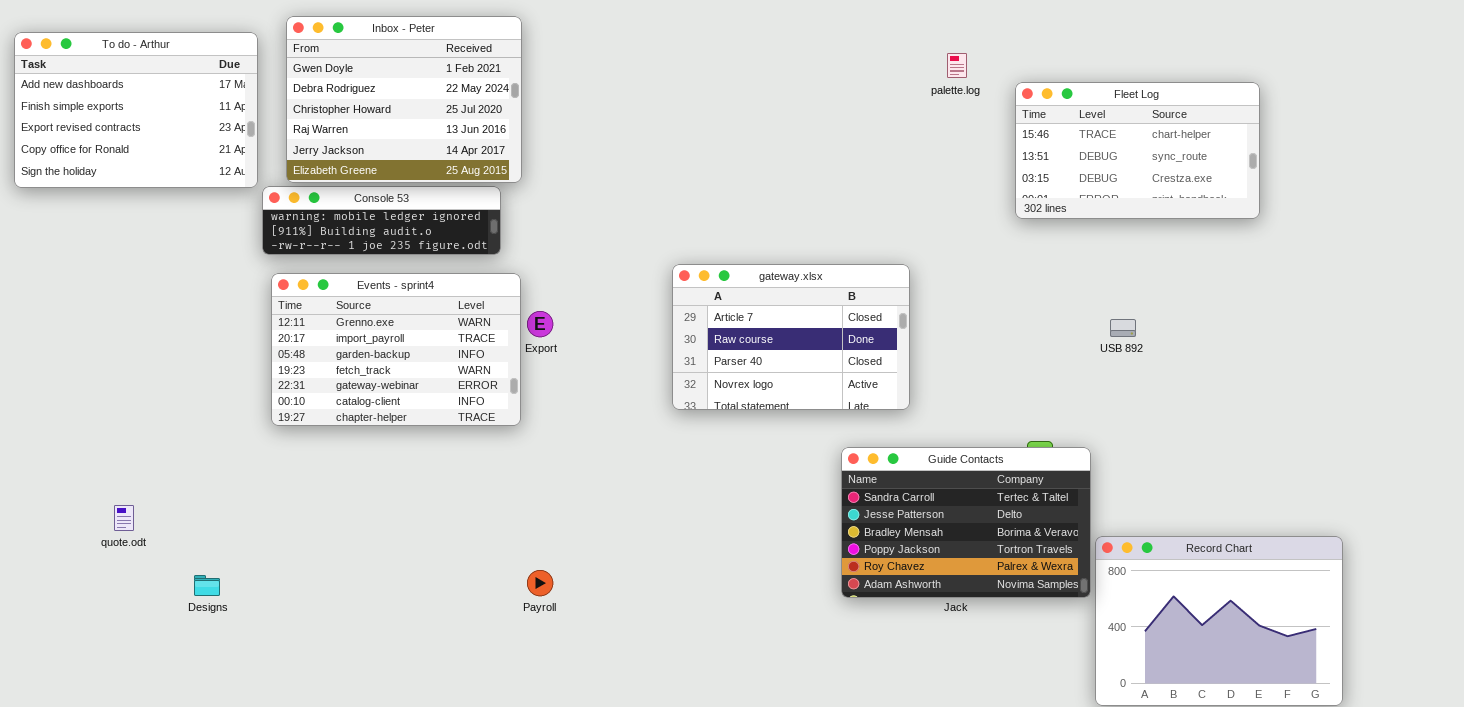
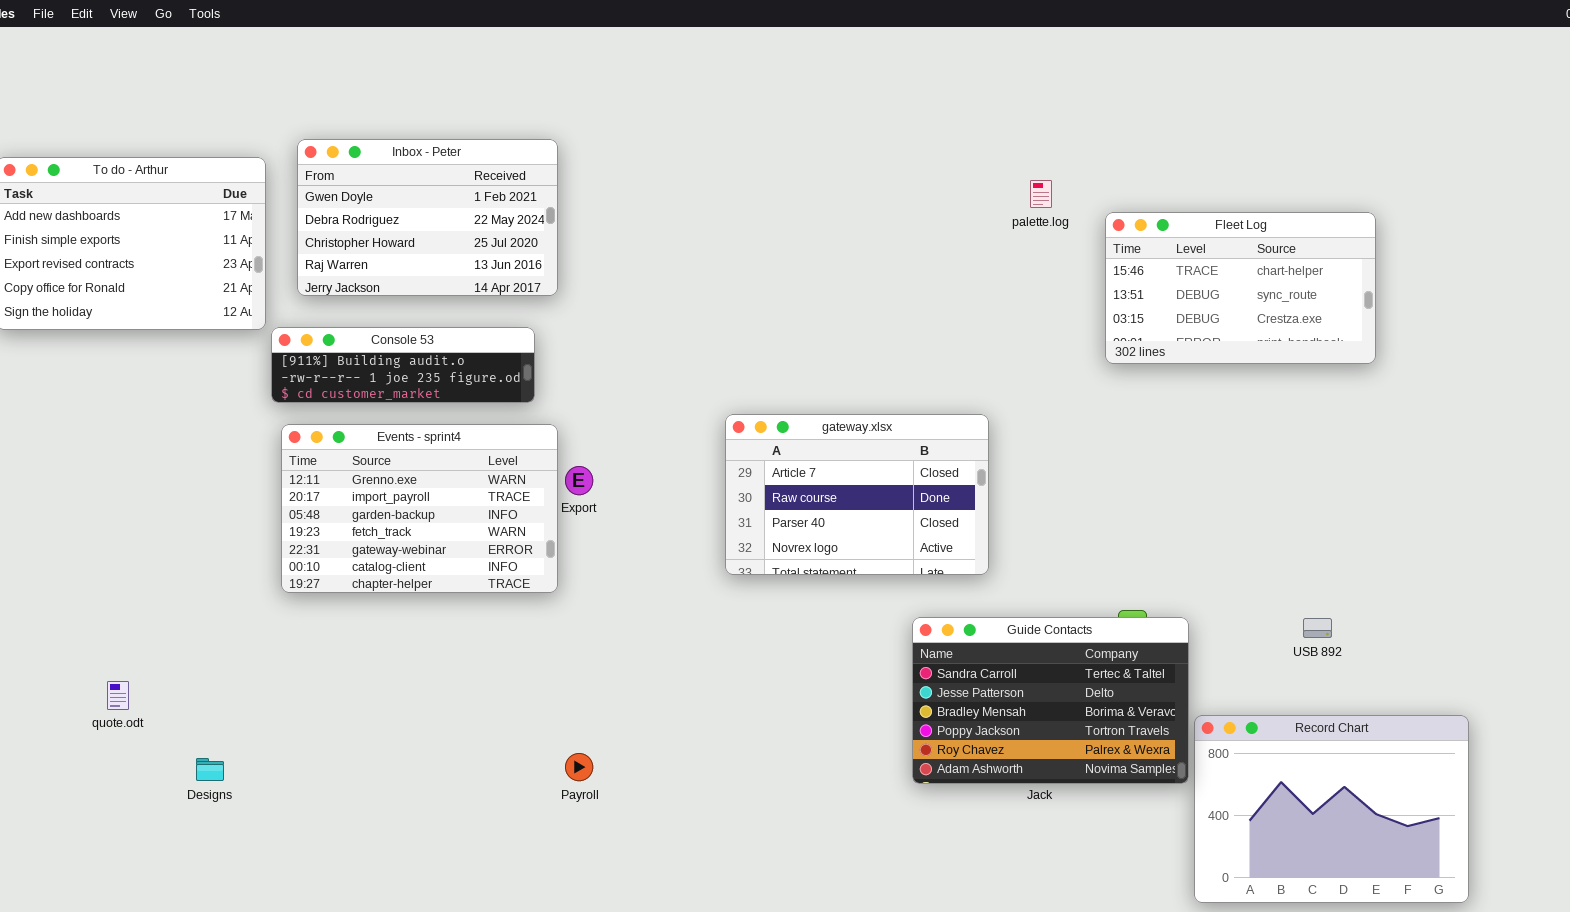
Inbox - Peter: [286,16,522,183] -> [297,139,558,296], resized
Console 53: [262,186,501,255] -> [271,327,535,403], scrolled down 1 row
USB 892: [1110,319,1136,337] -> [1303,618,1332,638], moved

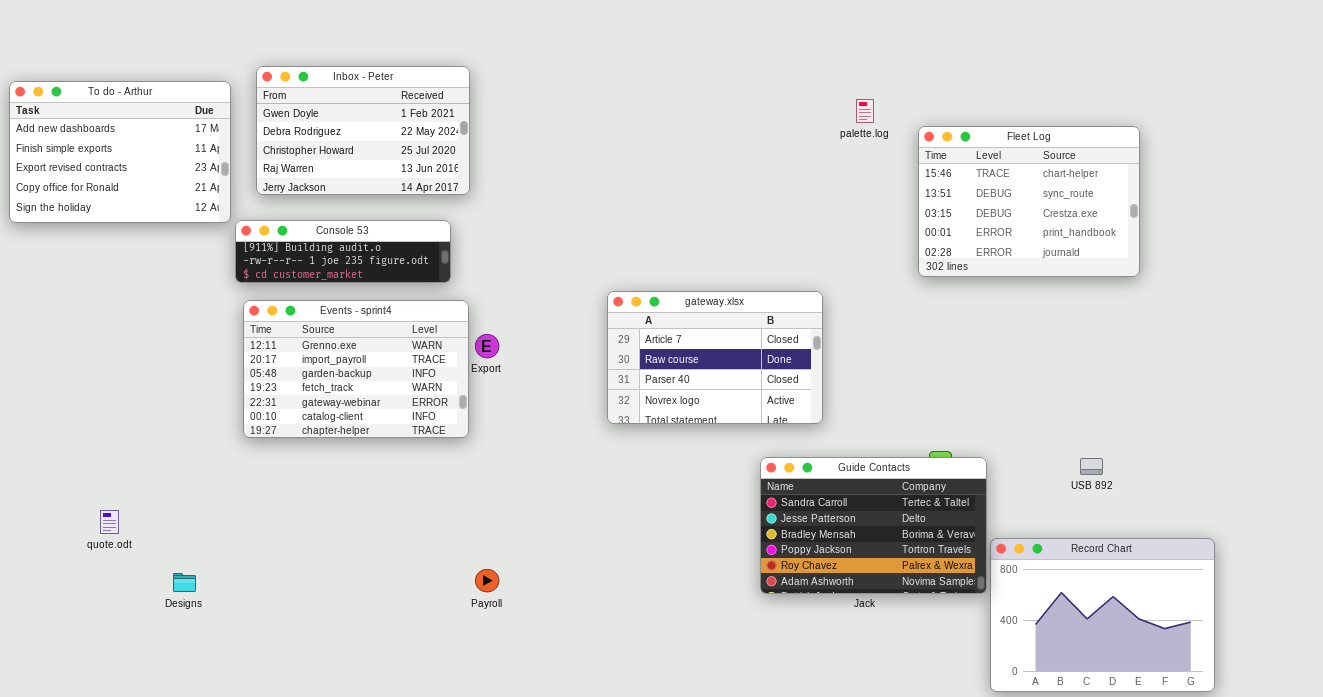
Fleet Log: [1105,212,1376,364] -> [918,126,1140,277], resized

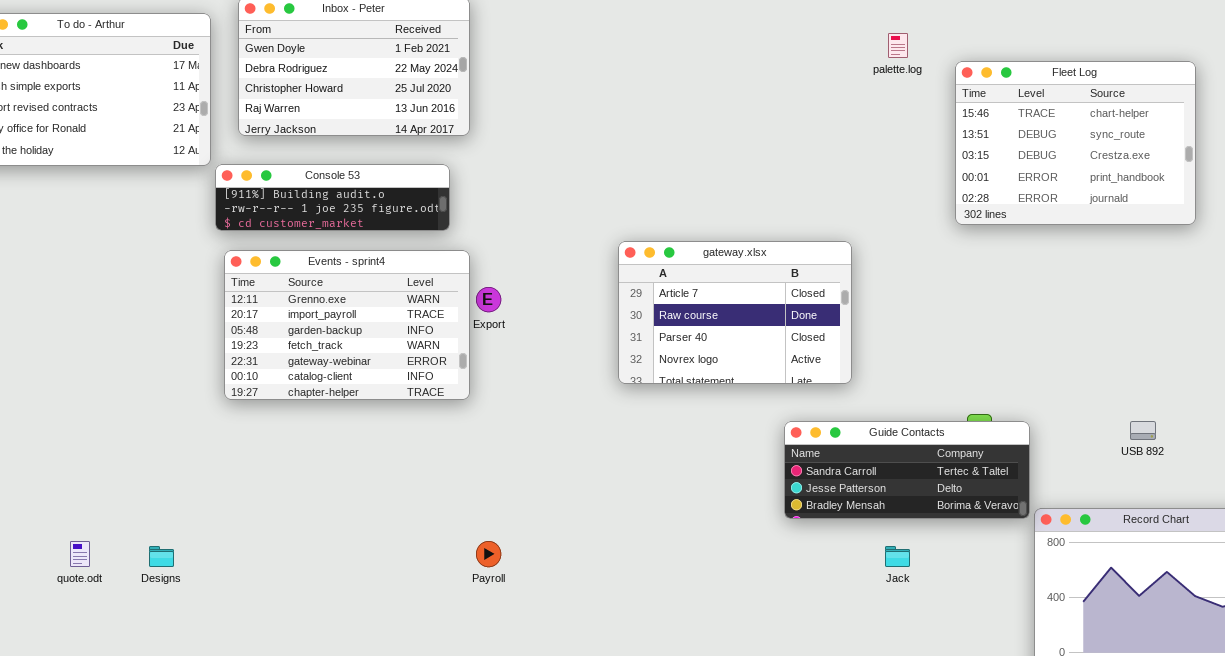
Guide Contacts: [760,457,987,594] -> [784,421,1030,519], resized
quote.odt: [100,510,119,534] -> [70,541,90,567], moved

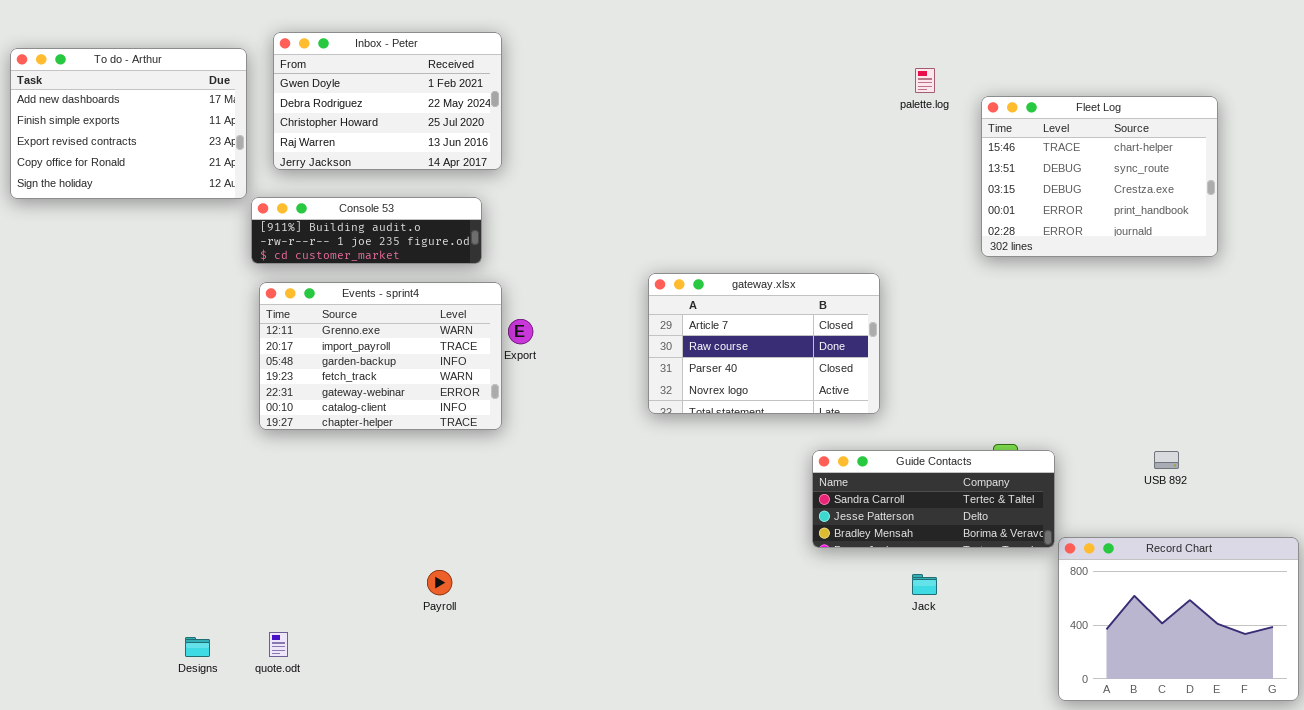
quote.odt: [70,541,90,567] -> [269,632,288,657], moved
Payroll: [476,541,501,567] -> [427,570,452,595], moved
Designs: [149,546,174,567] -> [185,637,210,657], moved

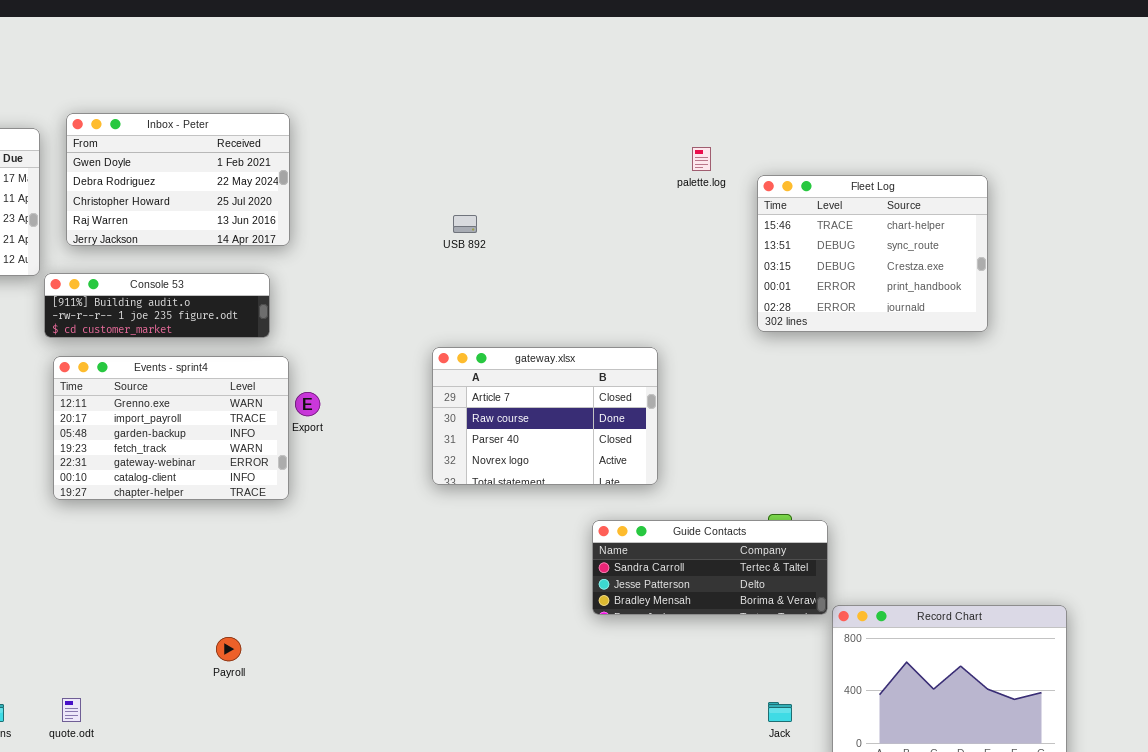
USB 892: [1154,451,1179,469] -> [453,215,477,233], moved
Jack: [912,574,937,595] -> [768,702,792,722], moved

